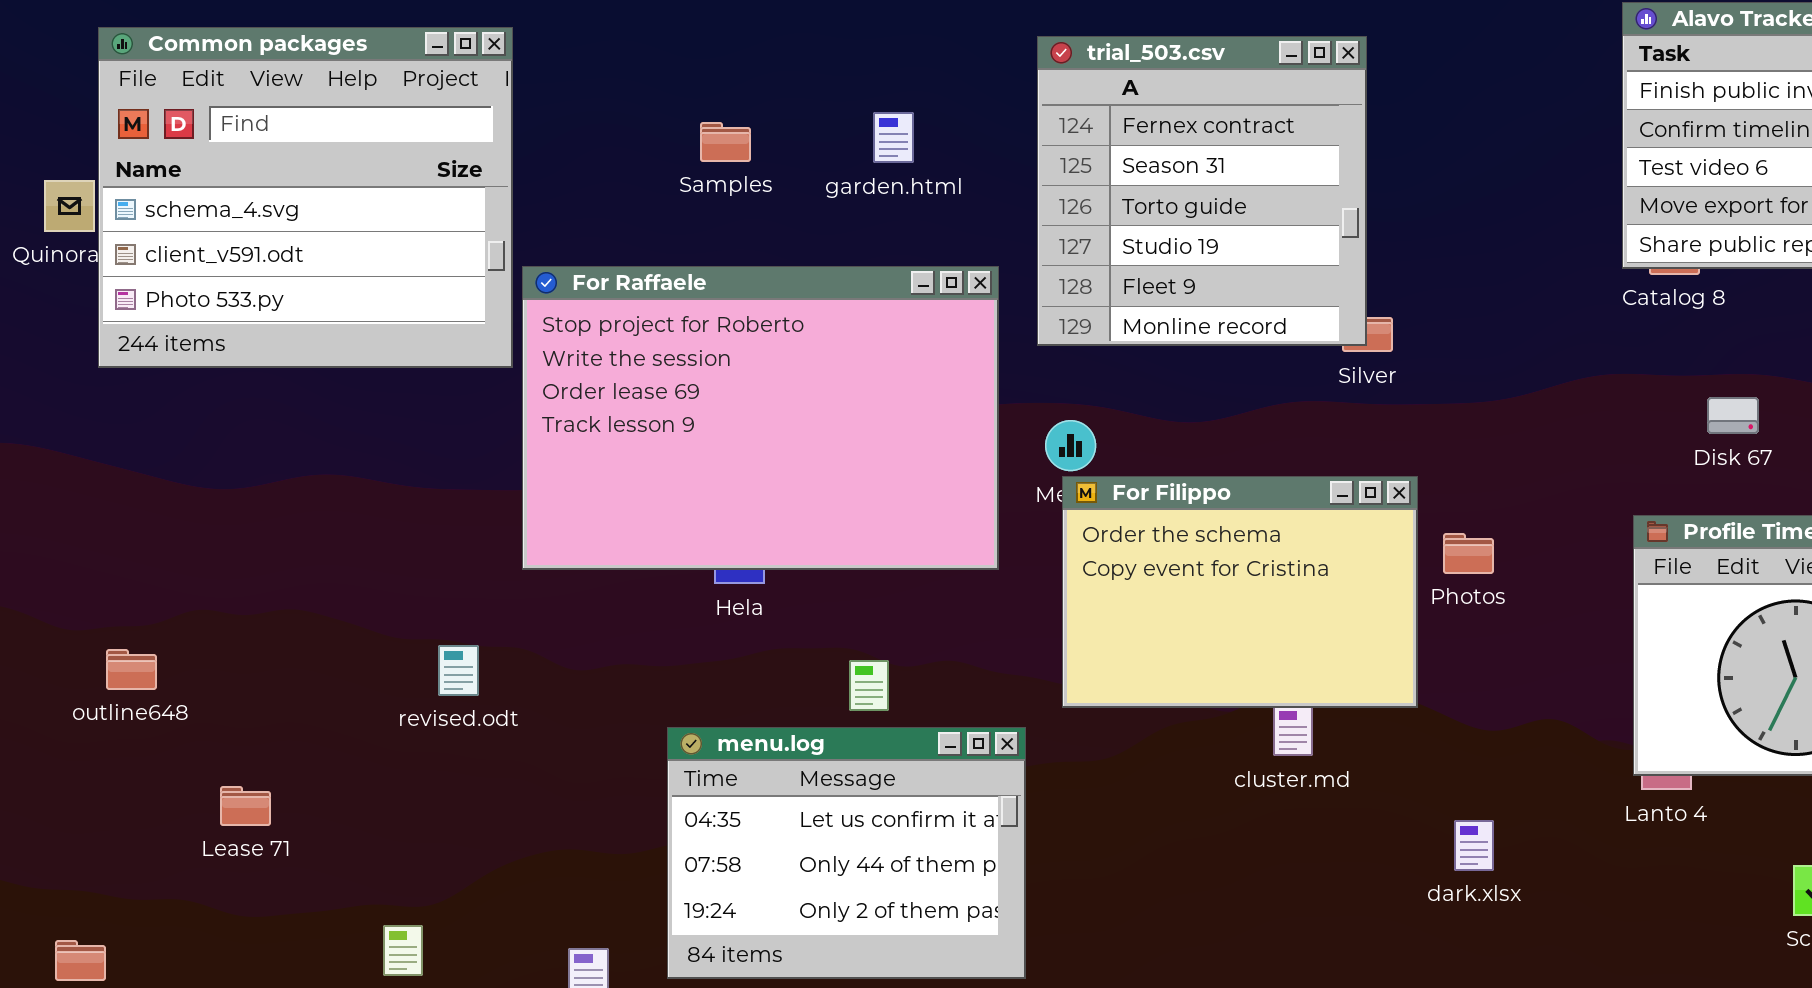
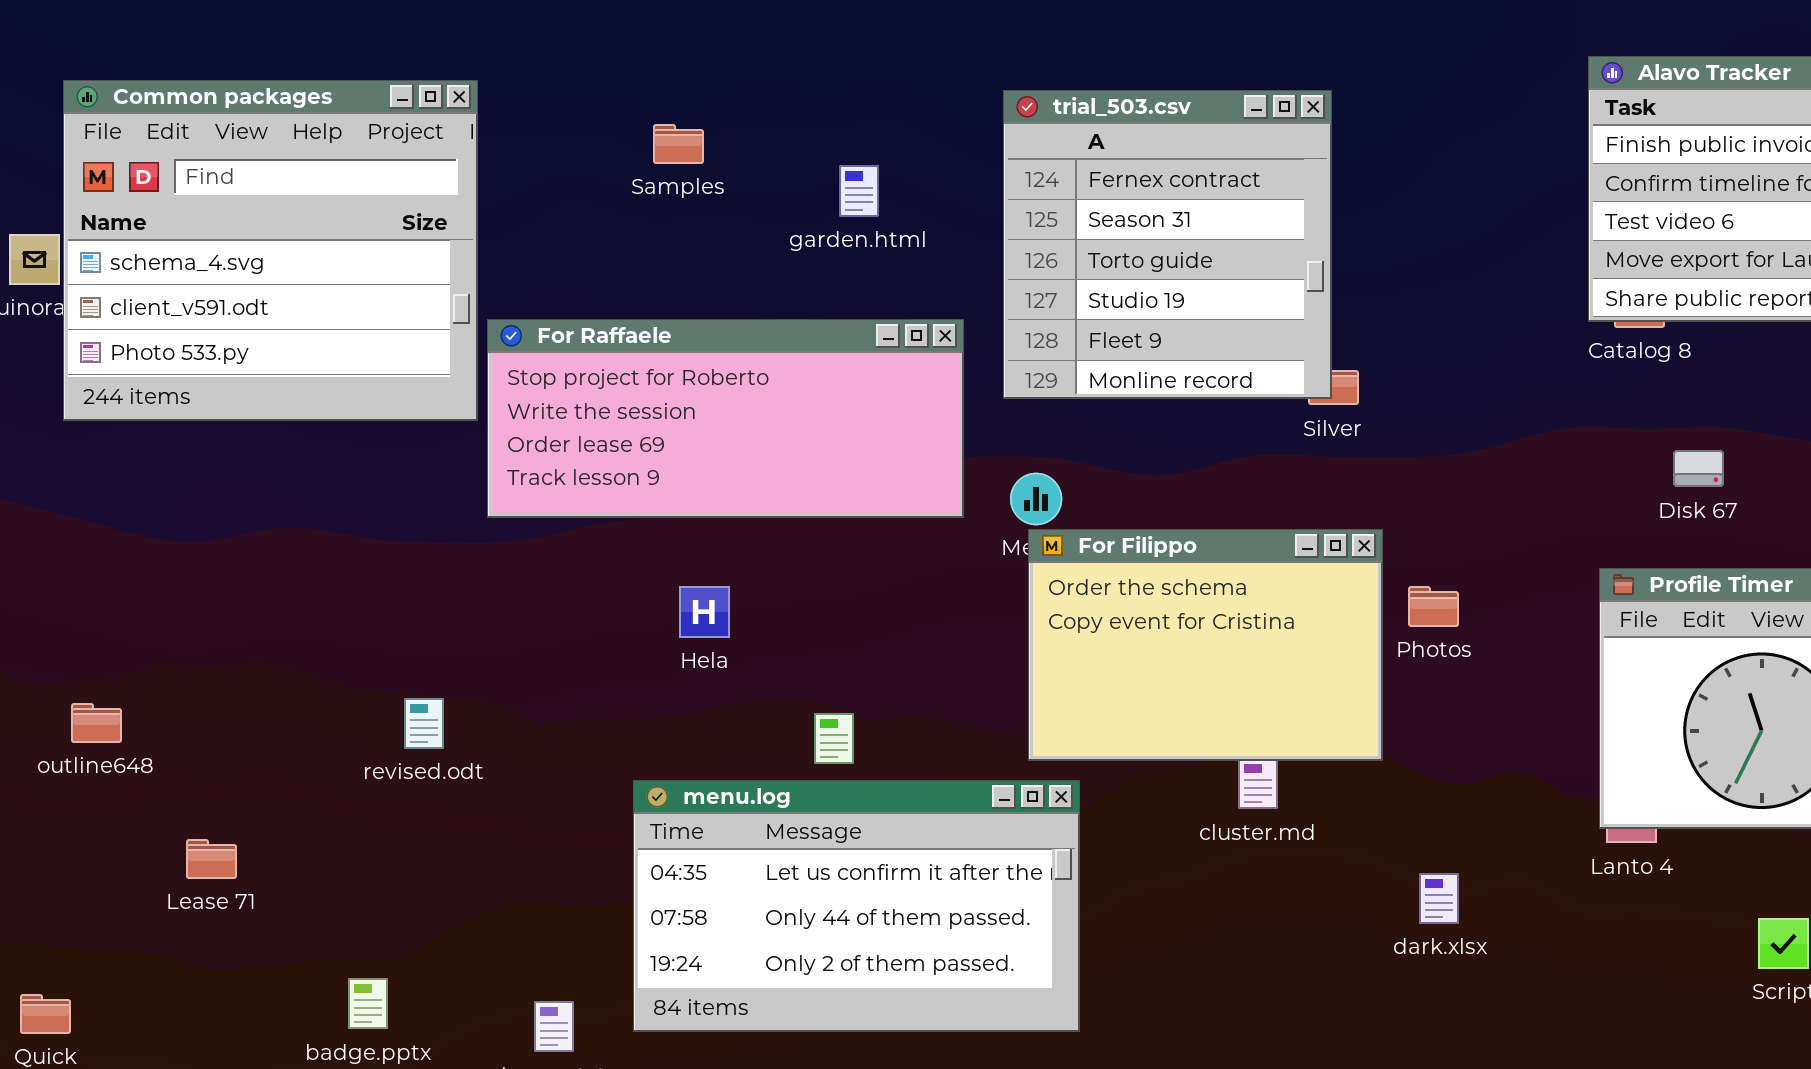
Samples: [700,122,751,162] -> [653,124,704,164], moved
For Raffaele: [522,266,999,570] -> [487,319,964,518], resized
menu.log: [667,727,1026,979] -> [633,780,1080,1032], resized

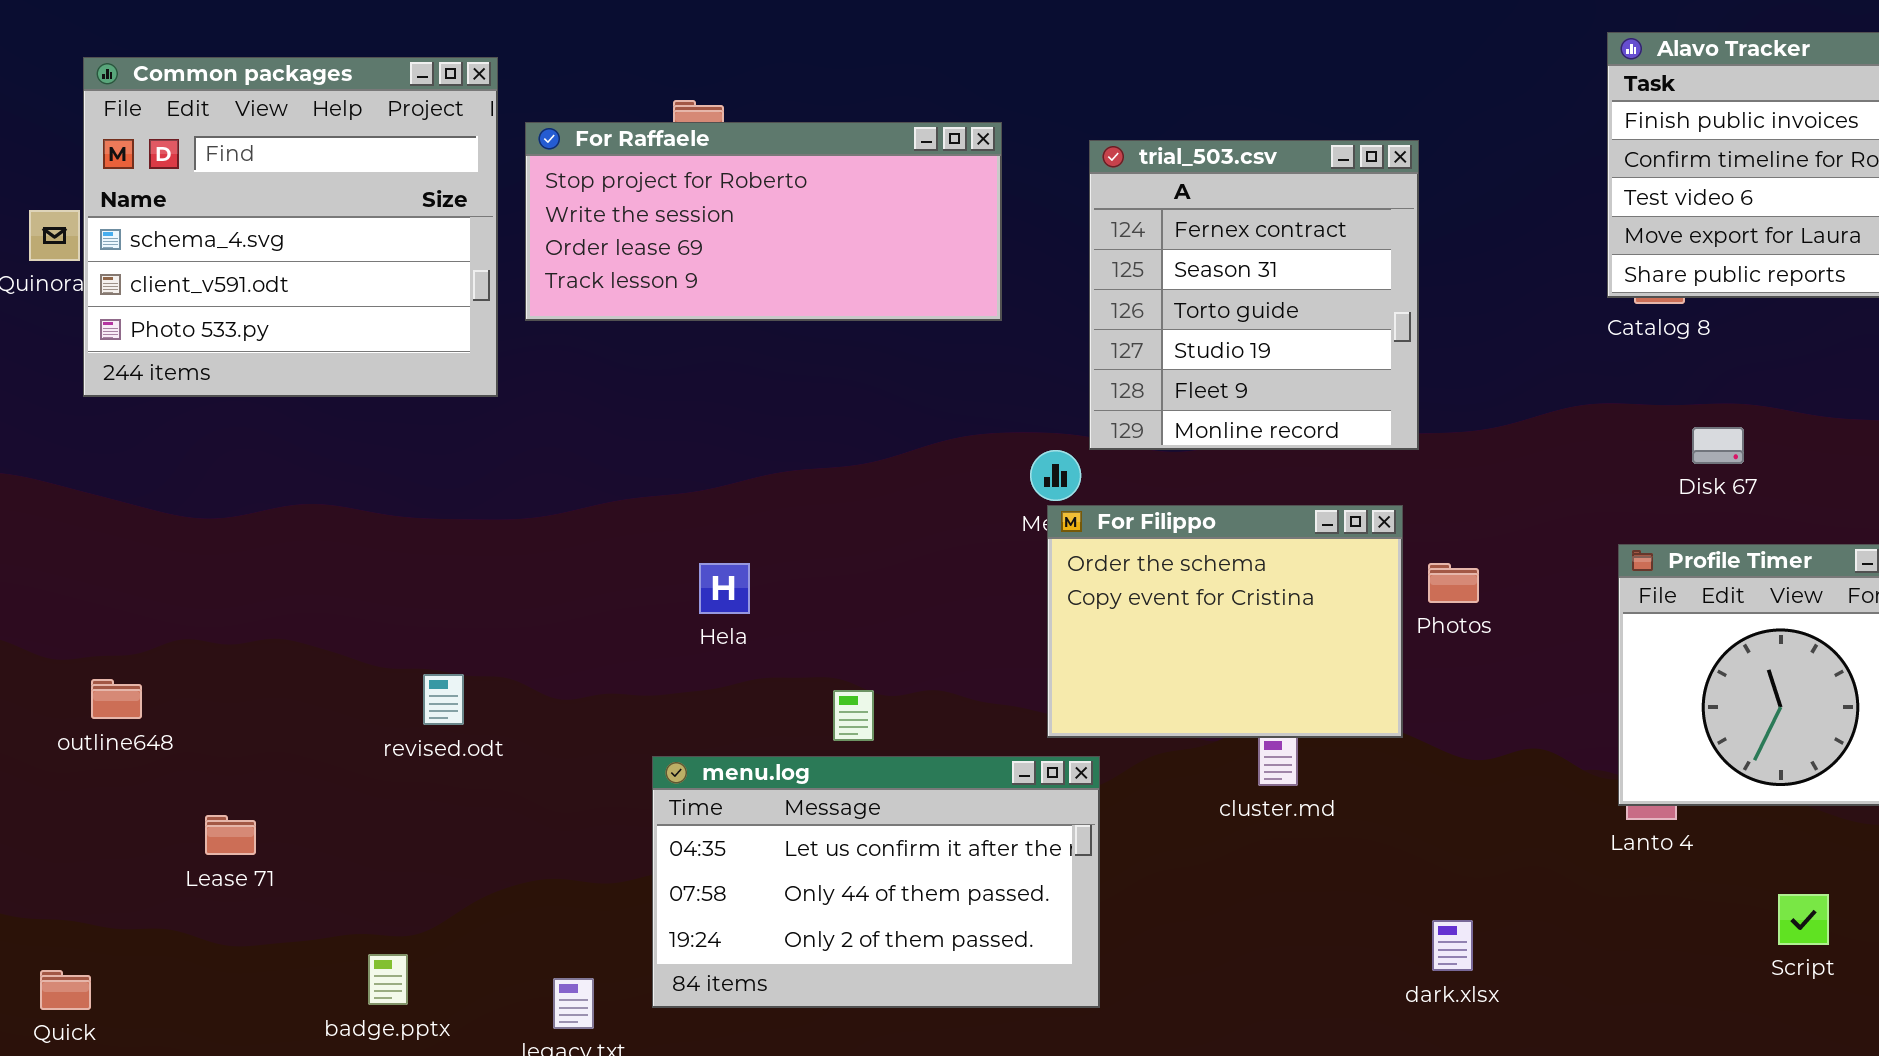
trial_503.csv: [1003,90,1332,399] -> [1089,140,1419,450], moved
For Raffaele: [487,319,964,518] -> [525,122,1002,321], moved
dark.xlsx: [1419,873,1459,924] -> [1432,920,1473,971], moved

